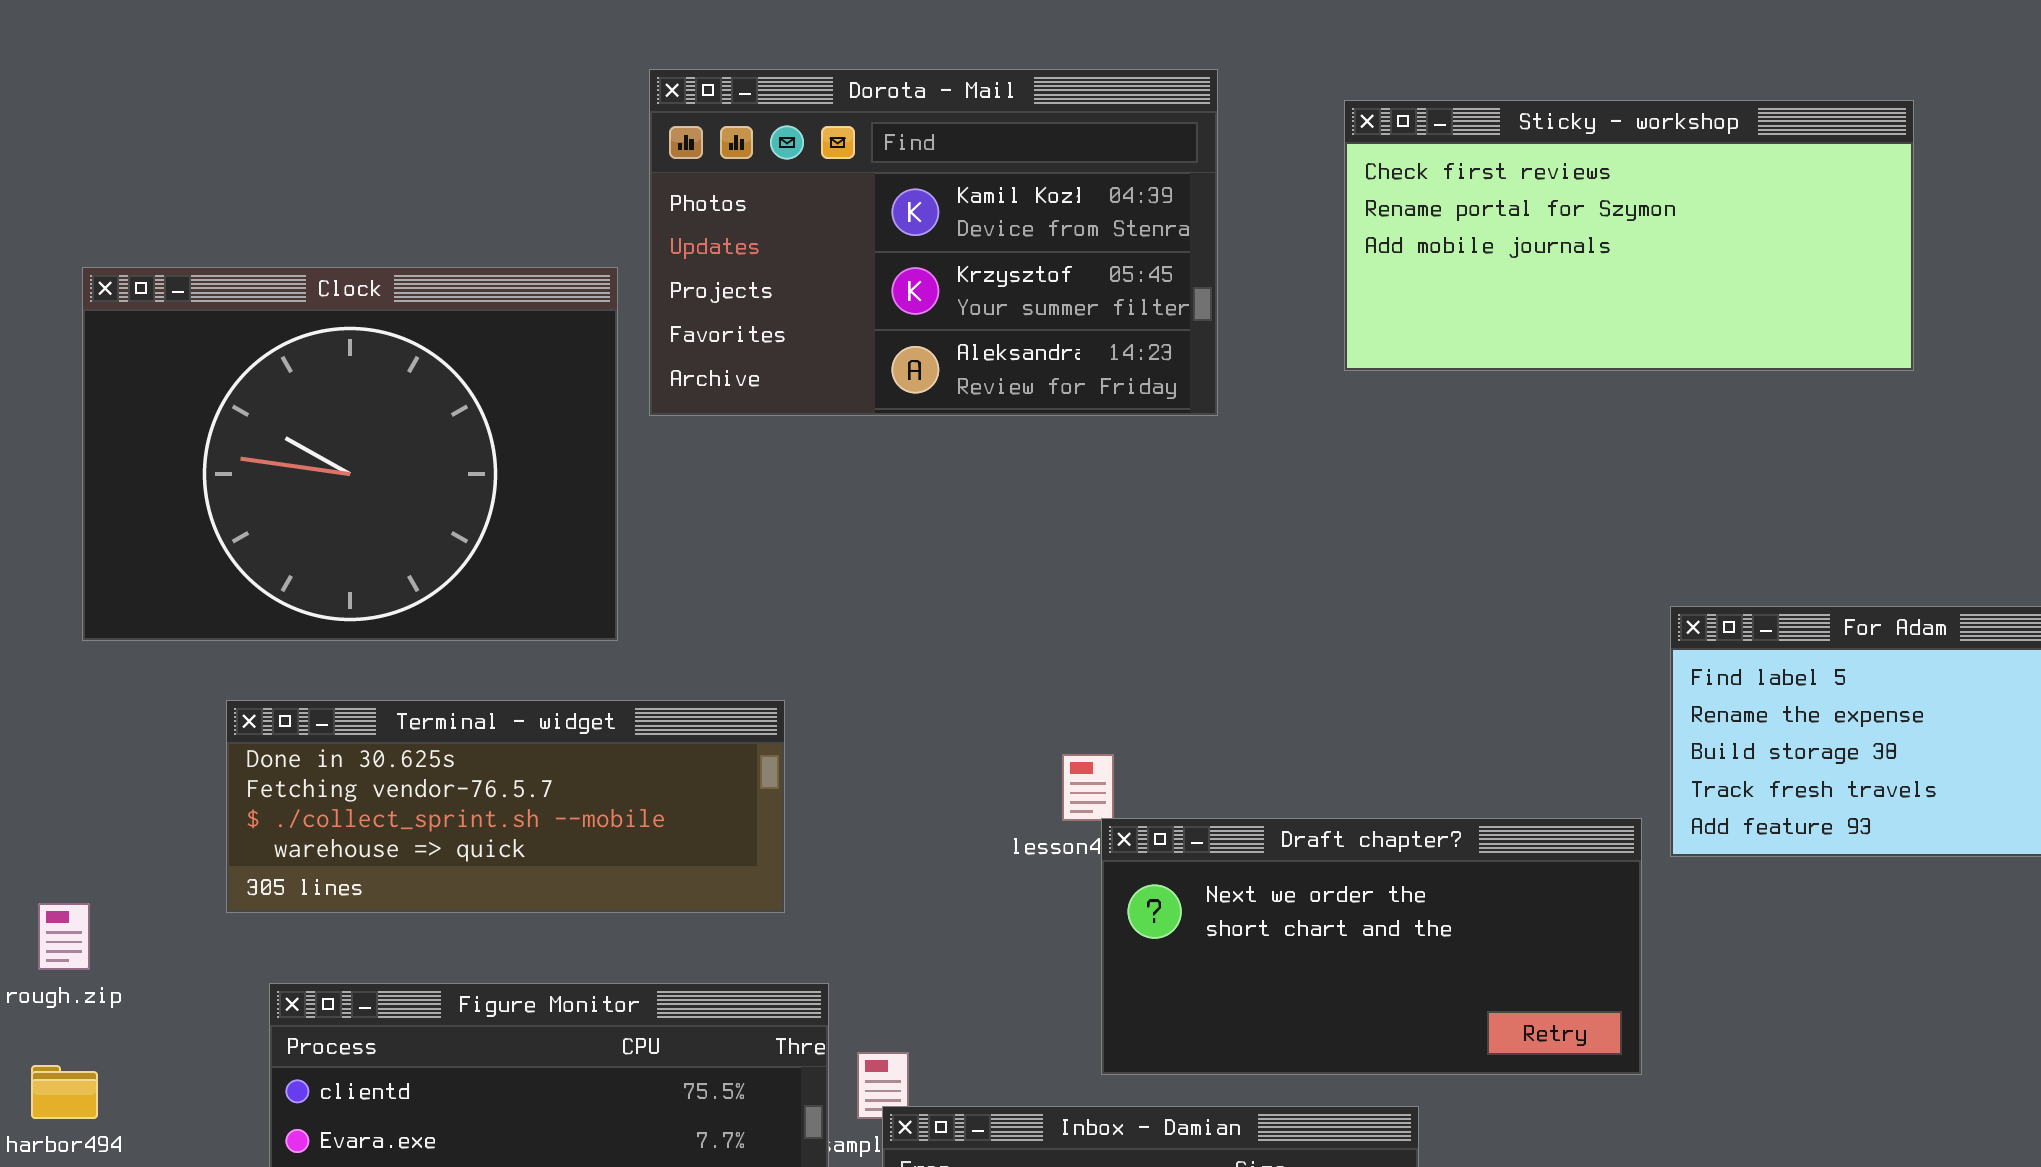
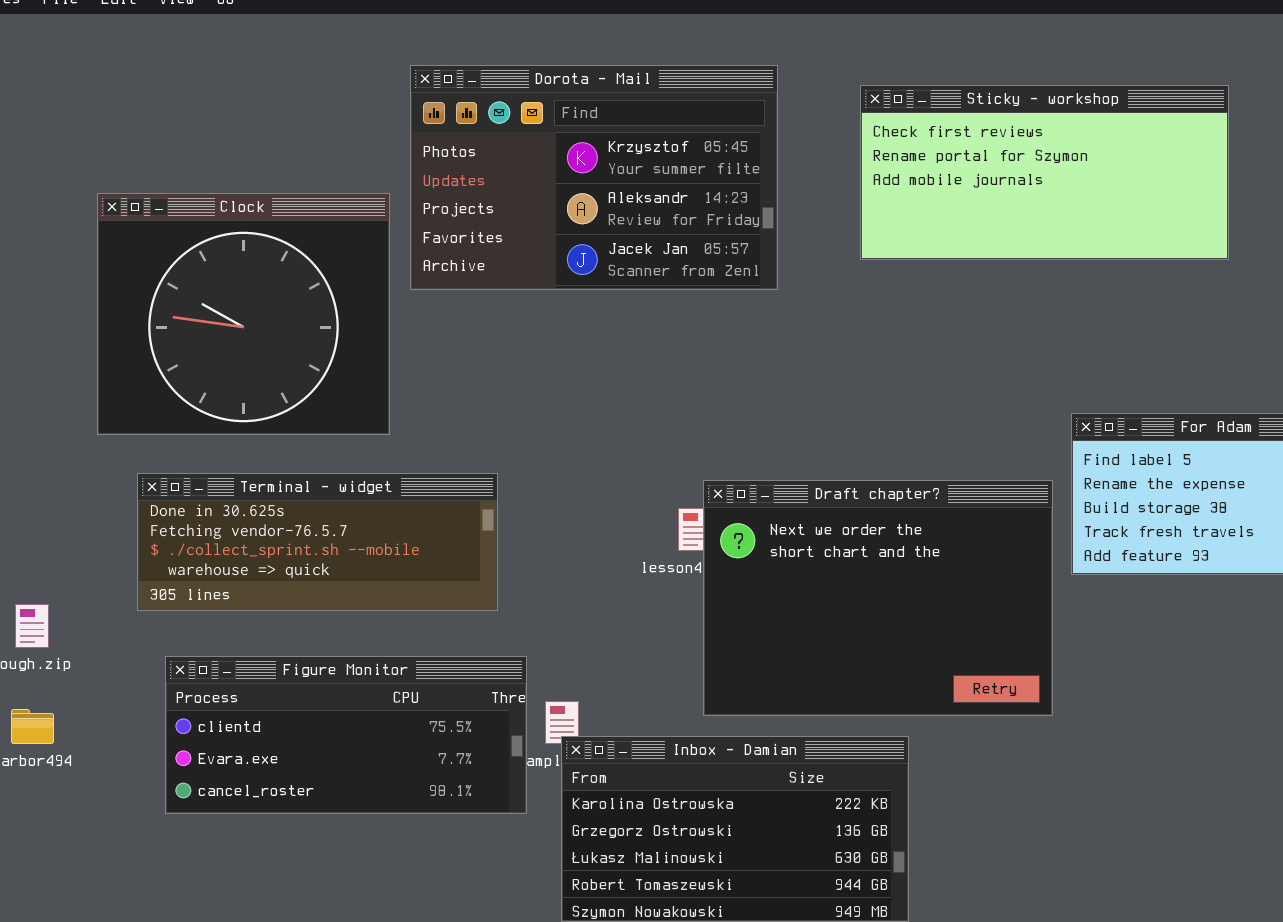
Dorota - Mail: [649,69,1218,416] -> [410,65,778,290], scrolled down 1 row
Clock: [82,267,618,641] -> [97,193,390,435], resized
Draft chapter?: [1101,818,1642,1075] -> [703,480,1053,716], resized

